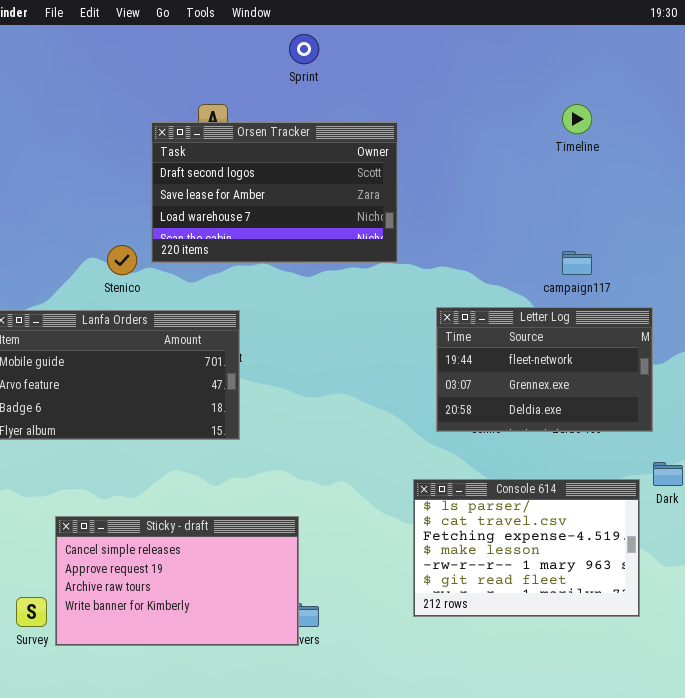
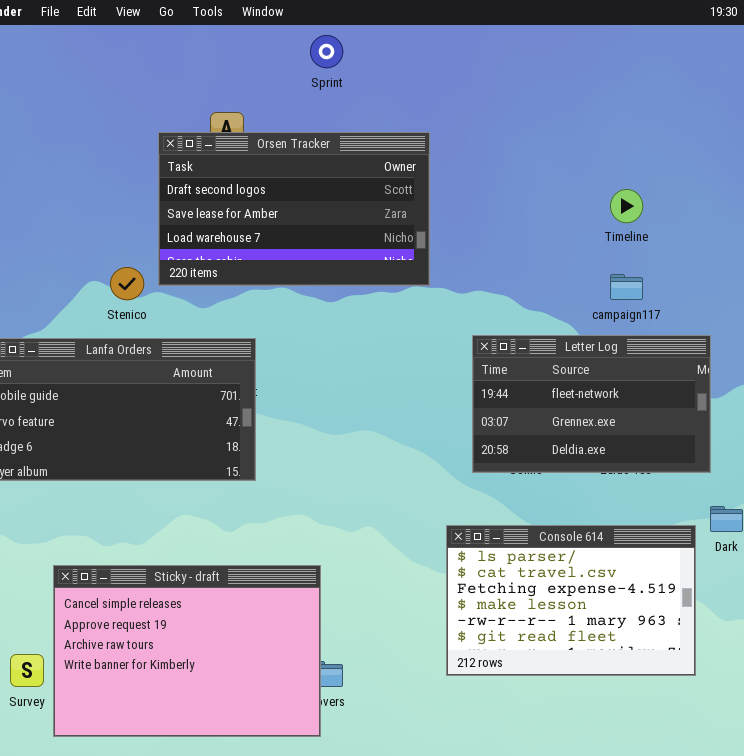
Timeline: [562,104,592,134] -> [610,189,643,223], moved
Sticky - draft: [55,516,299,646] -> [53,565,321,737], resized

